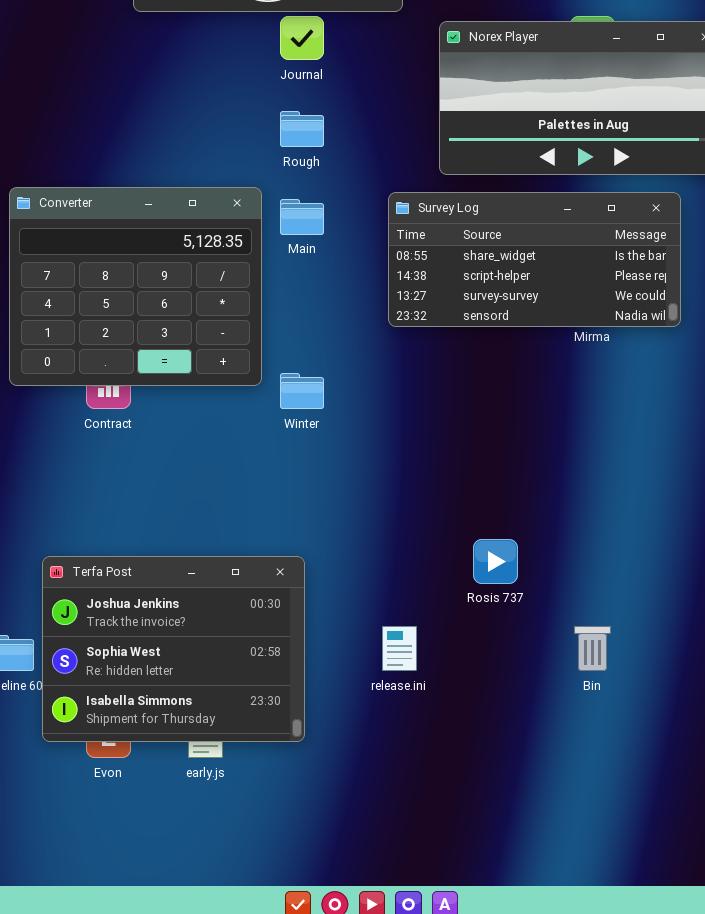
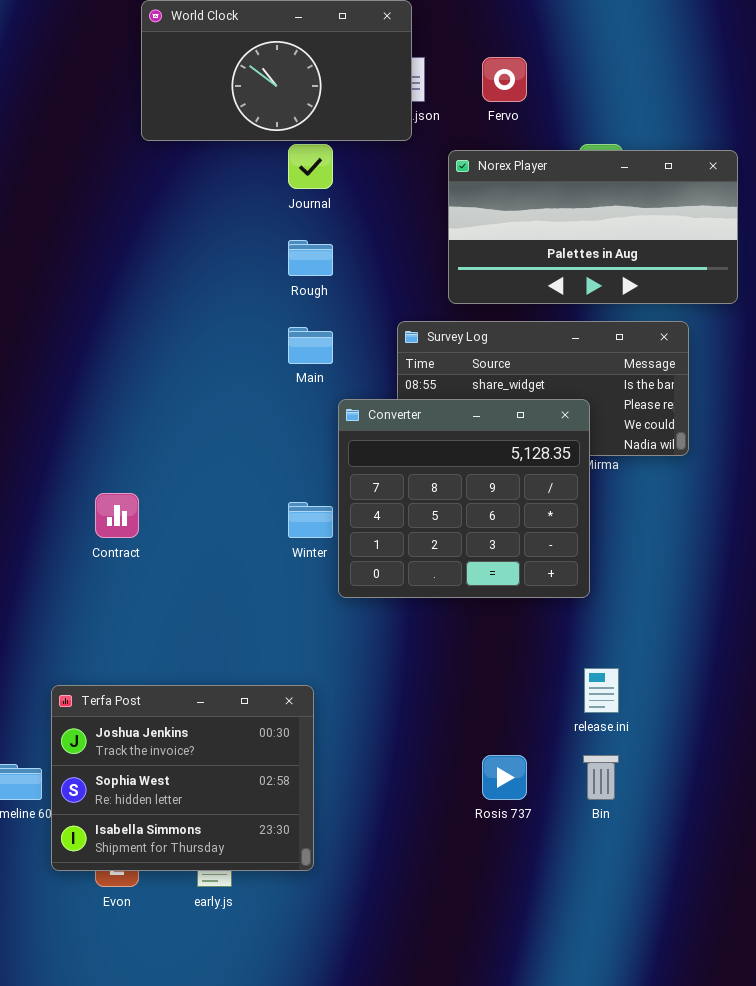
Converter: [9,187,262,386] -> [338,399,590,598], moved
Rosis 737: [473,539,518,584] -> [482,755,527,800], moved
release.ini: [382,626,417,671] -> [584,668,619,713], moved

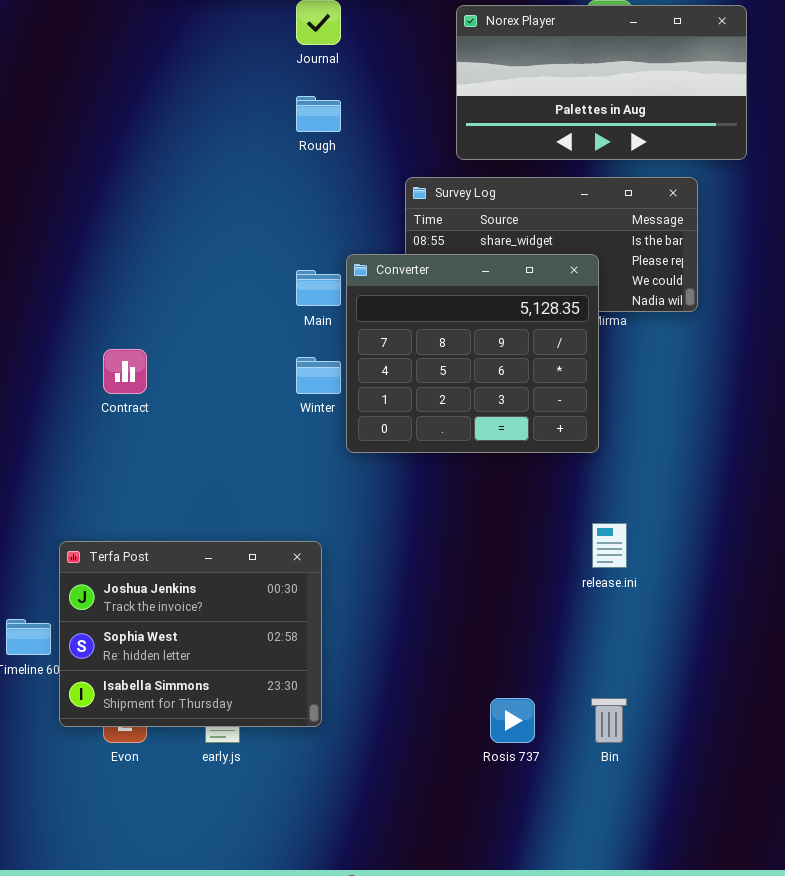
Main: [288,327,333,364] -> [296,270,341,306], moved
Rosis 737: [482,755,527,800] -> [490,698,535,743], moved
Bin: [583,755,619,800] -> [591,698,627,743], moved

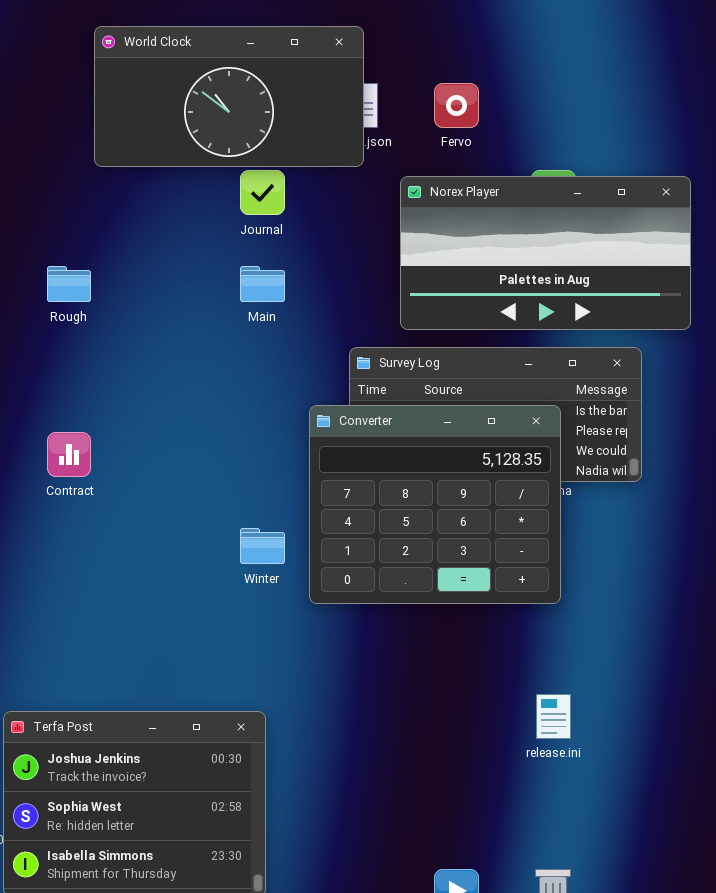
Rough: [296,96,341,132] -> [47,266,91,302], moved
Converter: [346,254,599,453] -> [309,405,561,604], moved
Main: [296,270,341,306] -> [240,266,285,302], moved
Contract: [103,349,147,394] -> [47,432,91,477], moved

